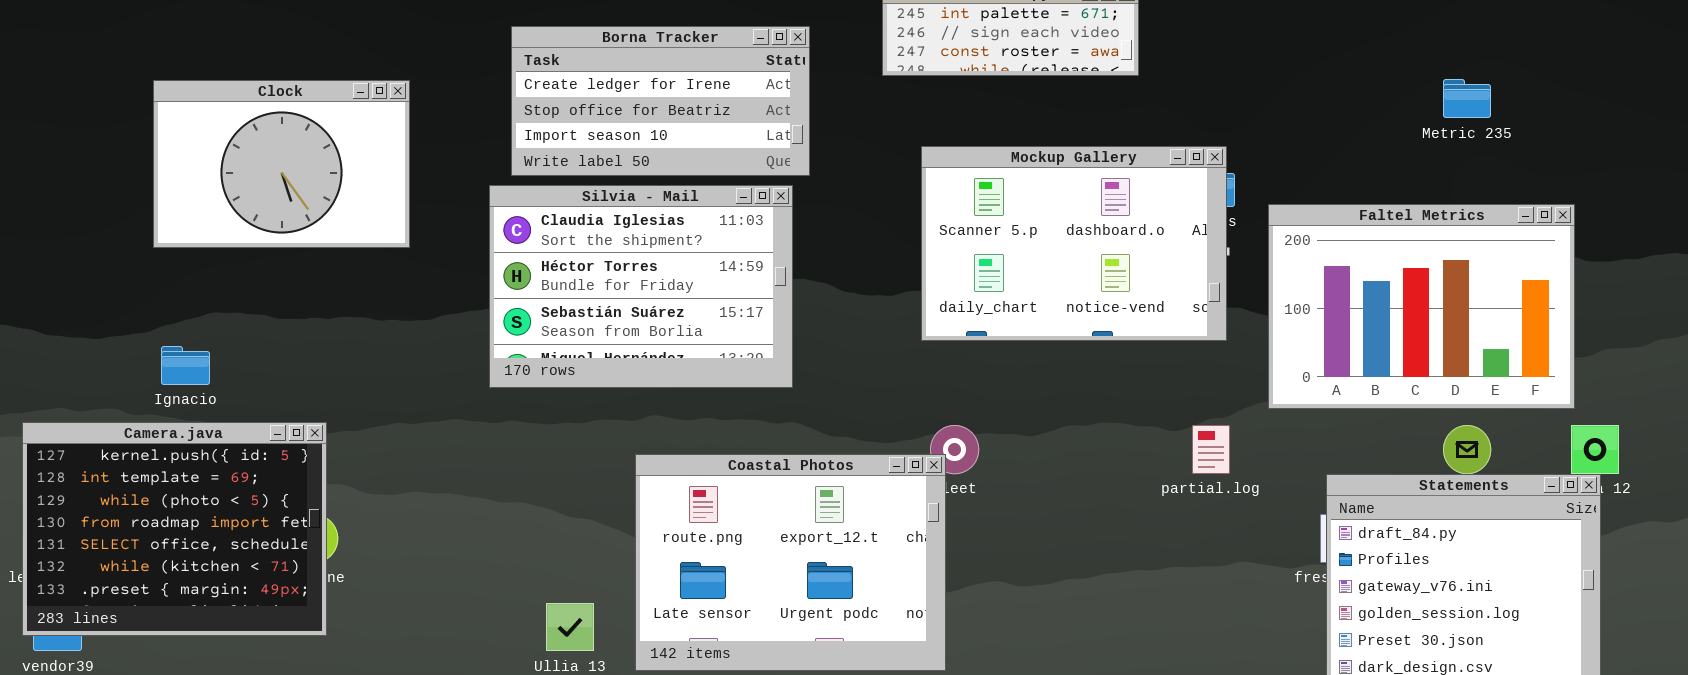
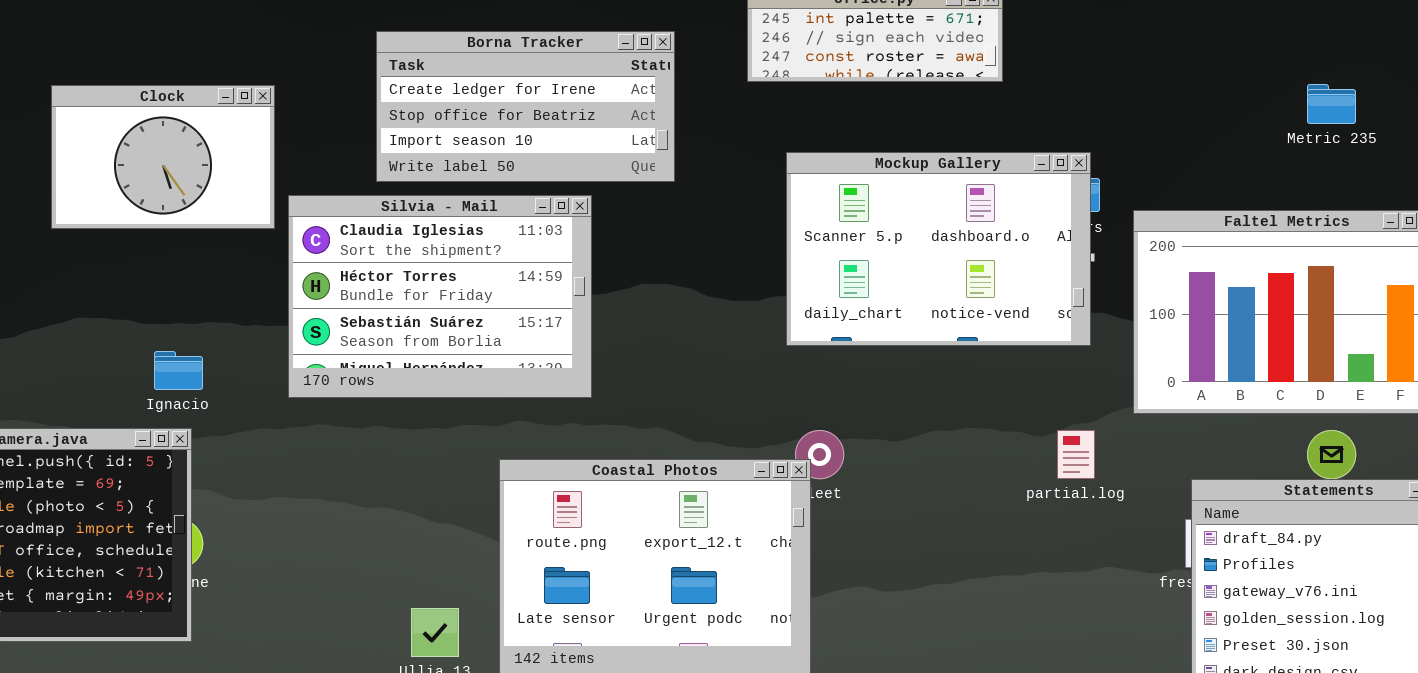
Clock: [153,80,410,248] -> [51,85,275,229], resized
Silvia - Mail: [489,185,793,388] -> [288,195,592,398], moved
Ignacio: [161,346,210,385] -> [154,351,203,390], moved

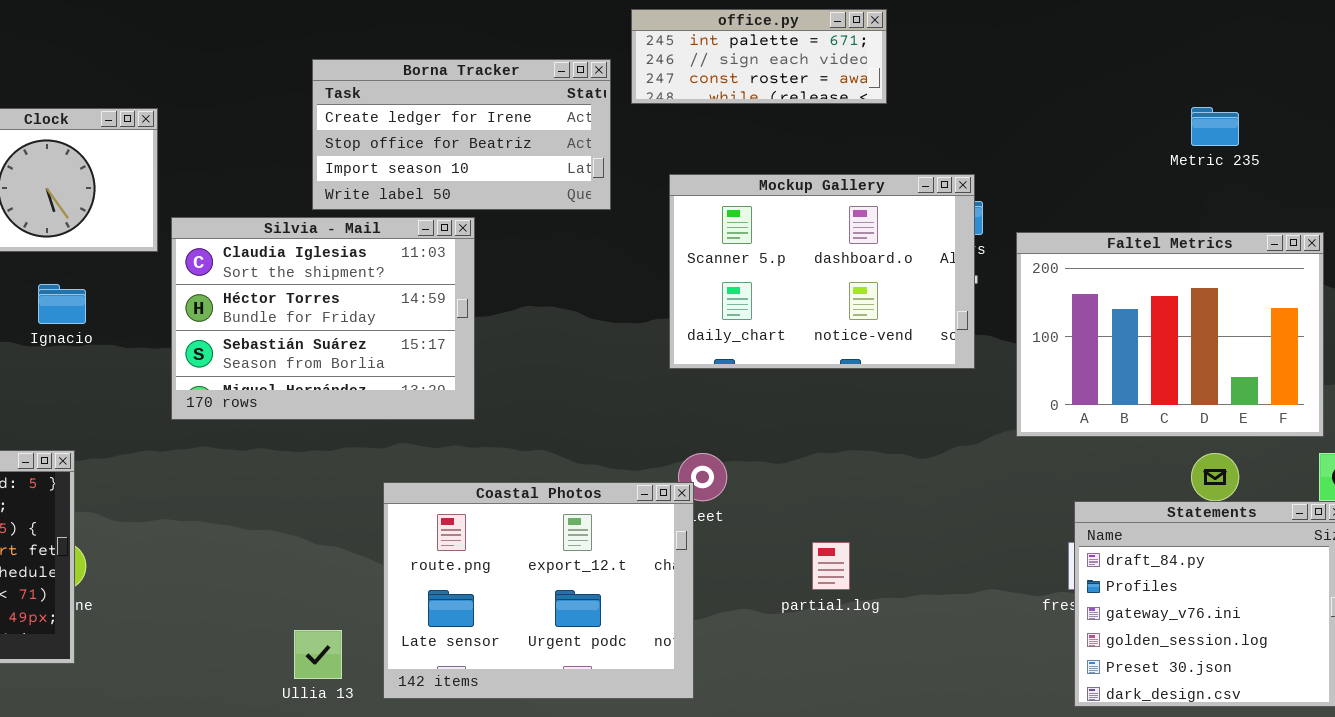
Borna Tracker: [376,31,675,182] -> [312,59,611,210], moved
Ignacio: [154,351,203,390] -> [38,284,86,324], moved
partial.log: [1057,430,1095,479] -> [812,542,850,590], moved

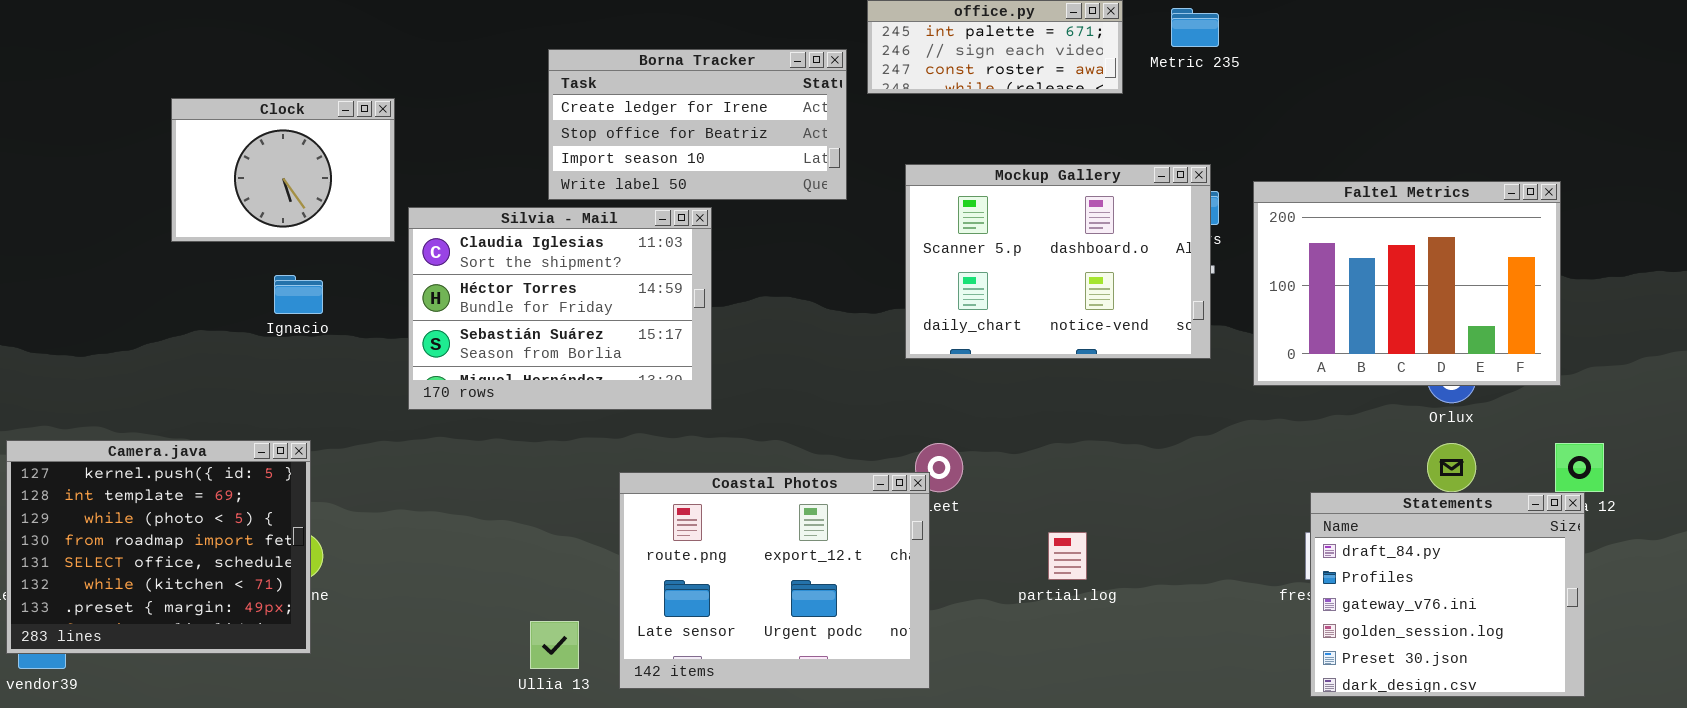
Metric 235: [1191,107,1239,146] -> [1171,8,1219,47], moved
Faltel Metrics: [1016,232,1324,437] -> [1253,181,1561,386], moved

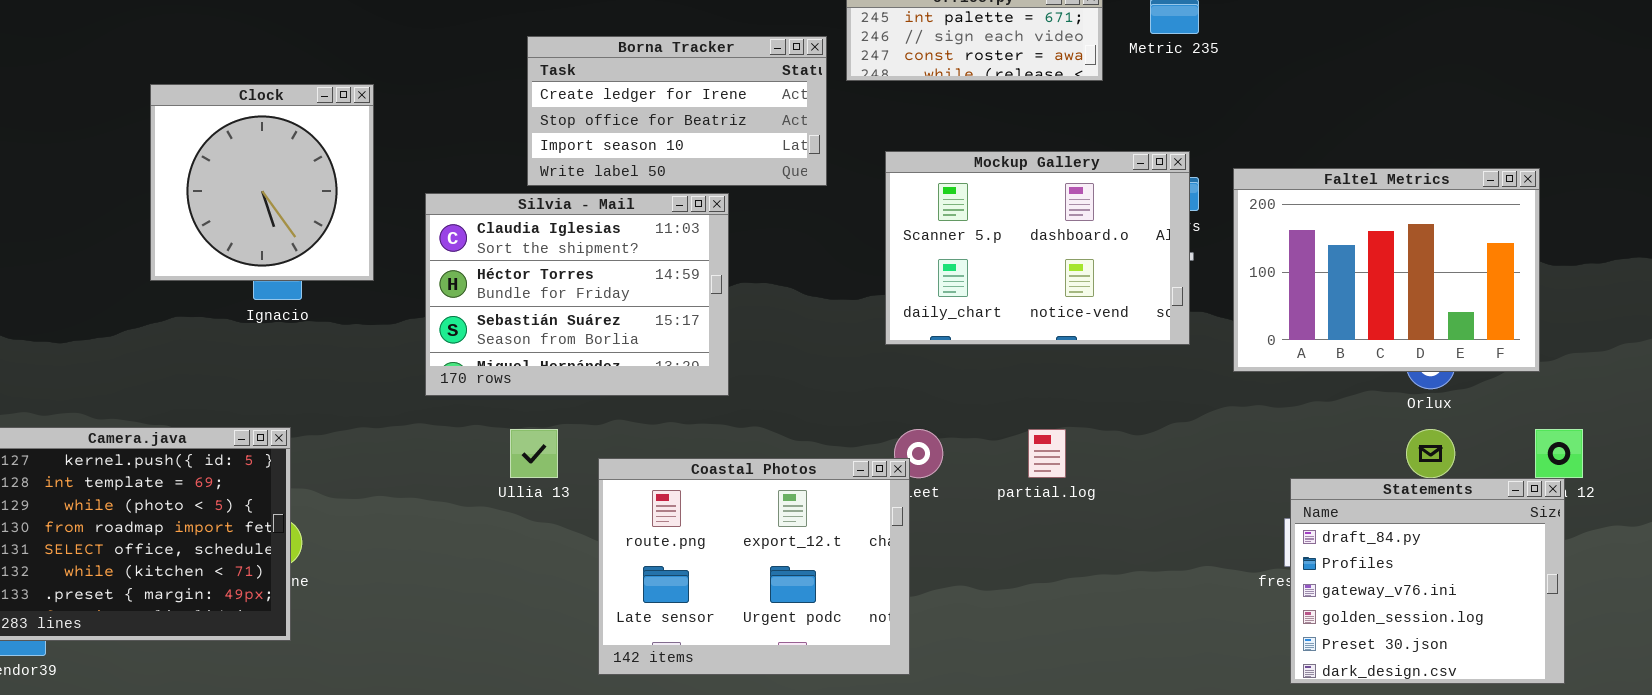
Clock: [171,98,395,242] -> [150,84,374,281], resized
Silvia - Mail: [408,207,712,410] -> [425,193,729,396], moved
partial.log: [1048,532,1087,580] -> [1028,429,1066,478], moved
Ullia 13: [530,621,579,669] -> [510,429,558,478], moved

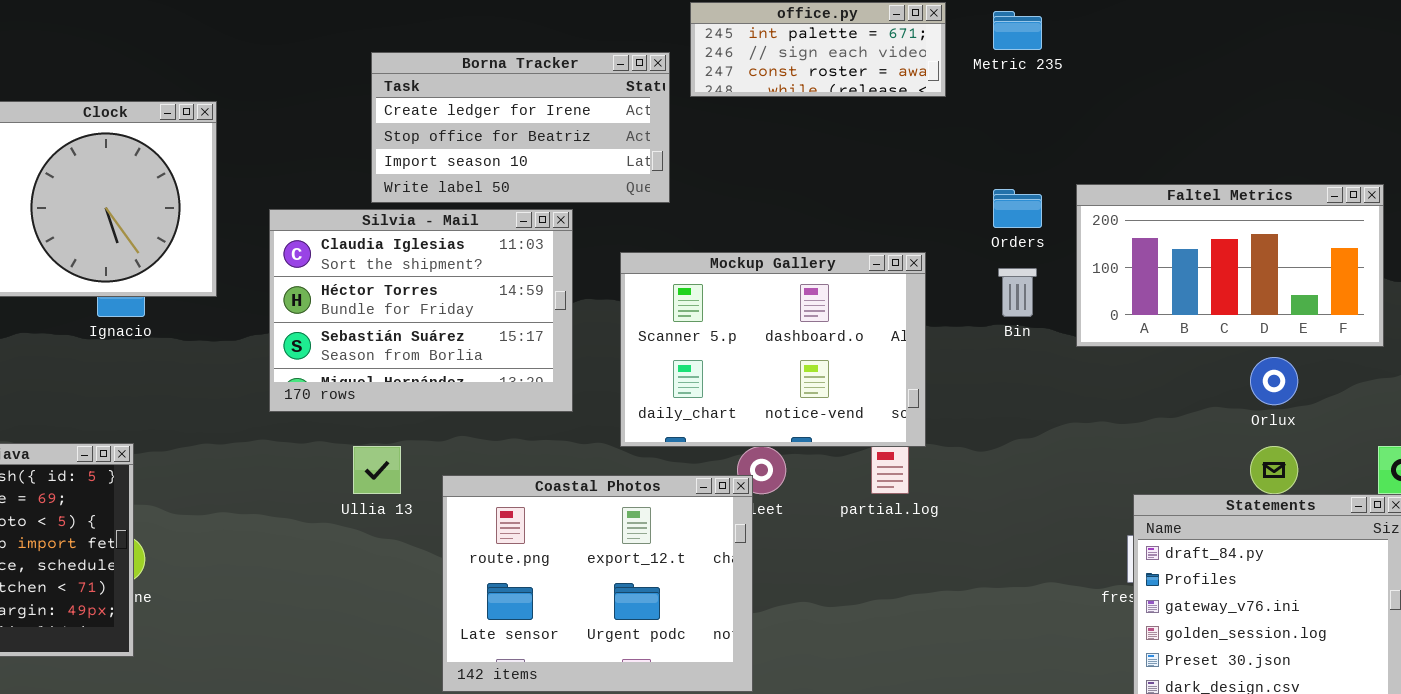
Mockup Gallery: [885,151,1190,345] -> [620,252,926,447], moved
Faltel Metrics: [1233,168,1540,372] -> [1076,184,1384,347], resized

